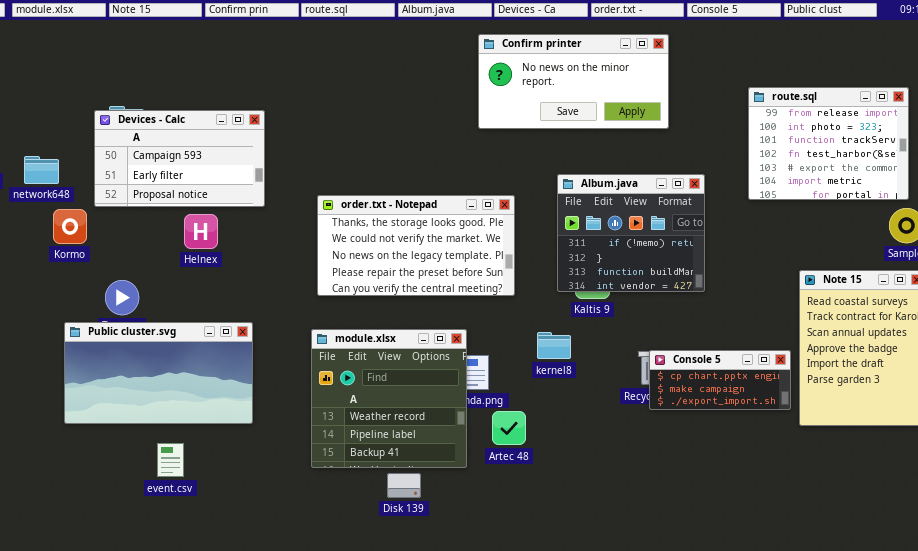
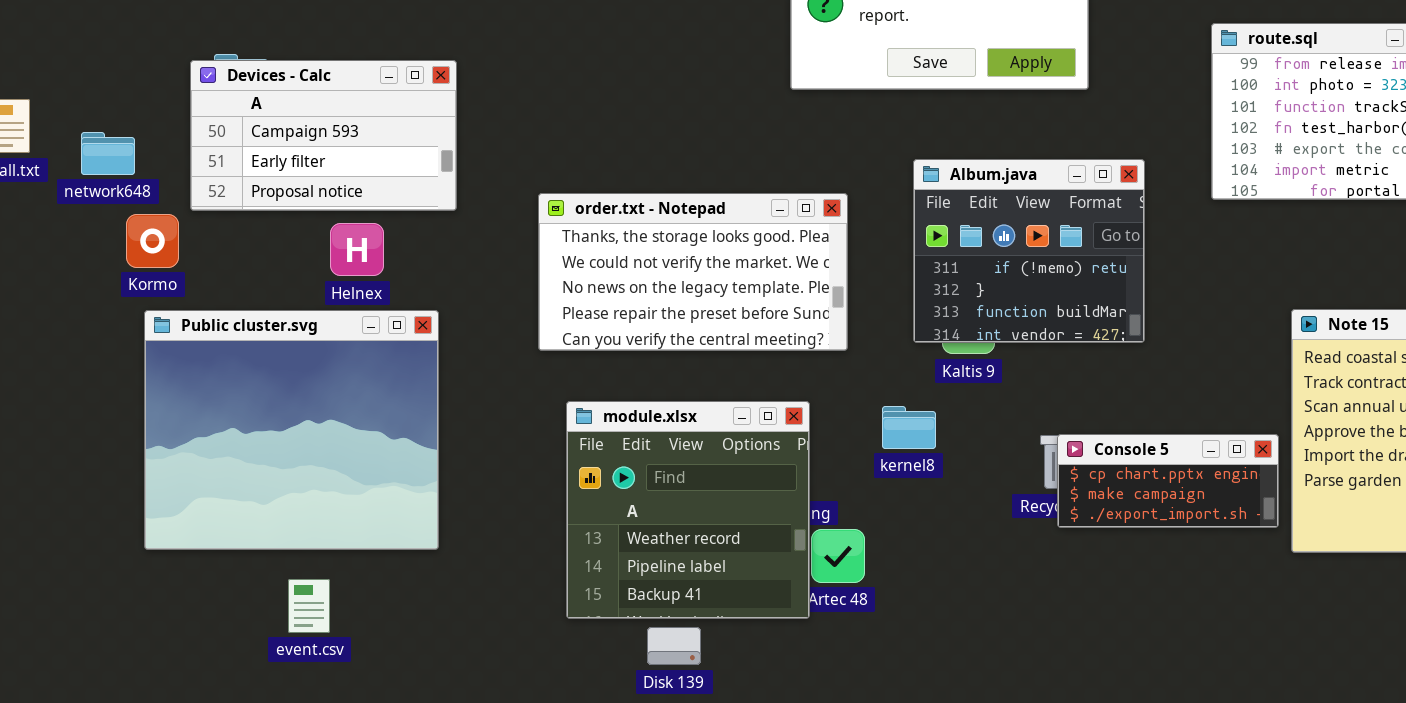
Public cluster.svg: [64,322,253,424] -> [144,310,439,550], resized
module.xlsx: [311,329,467,468] -> [566,401,810,619], moved

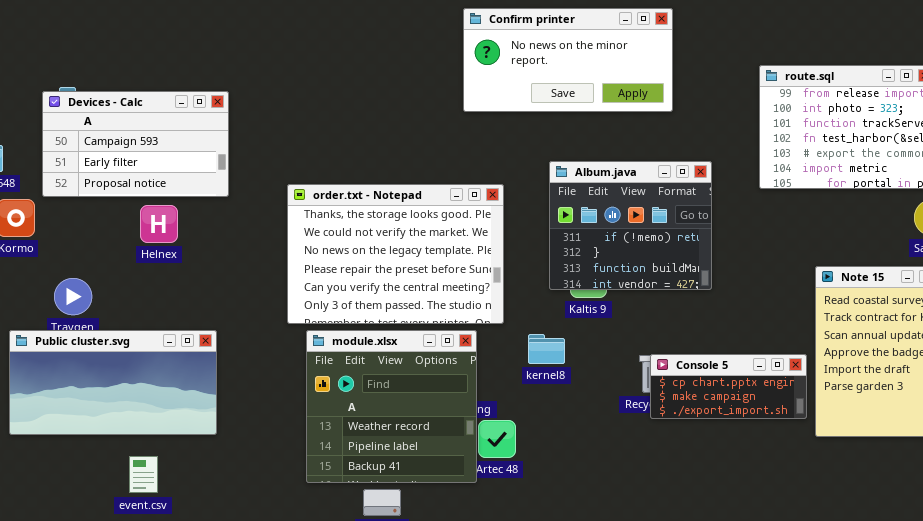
order.txt - Notepad: [538,193,848,351] -> [287,184,504,324], resized
Public cluster.svg: [144,310,439,550] -> [9,330,217,435], resized
event.csv: [288,579,330,633] -> [129,456,158,493], moved

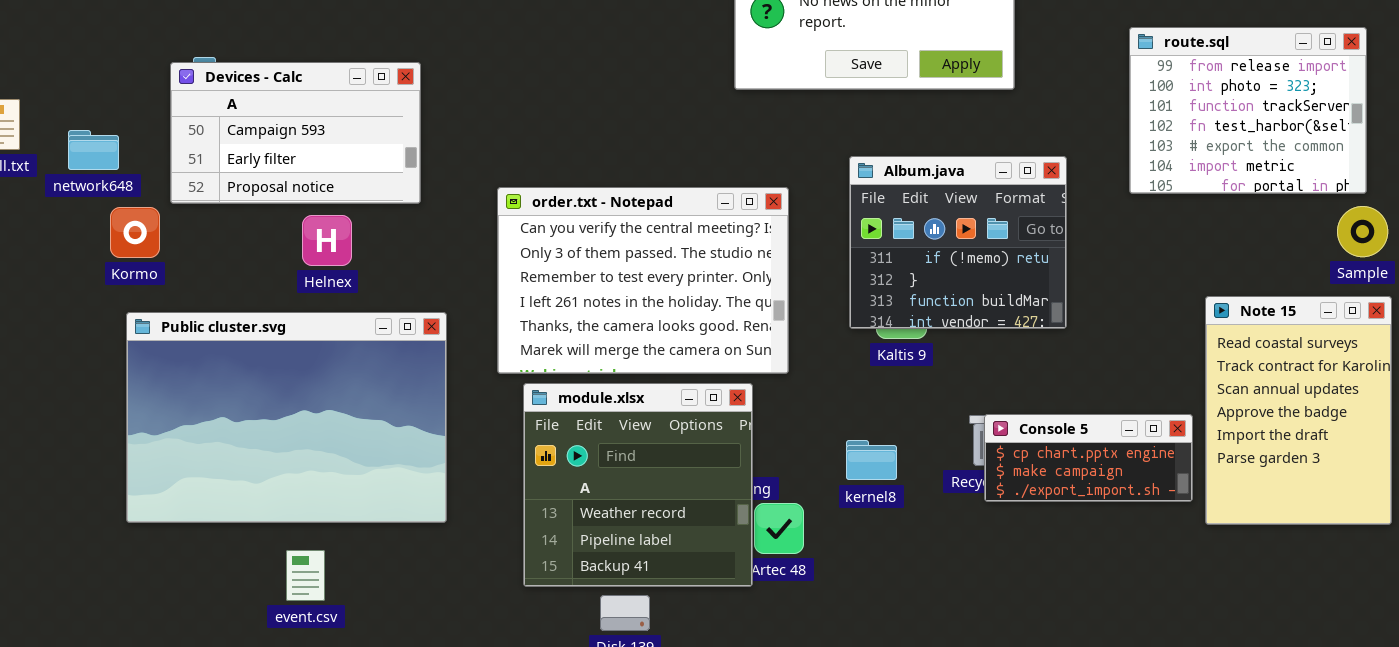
order.txt - Notepad: [287,184,504,324] -> [497,187,789,374], scrolled down 4 rows
Public cluster.svg: [9,330,217,435] -> [126,312,447,523], resized
kernel8: [528,334,565,364] -> [846,440,897,480], moved

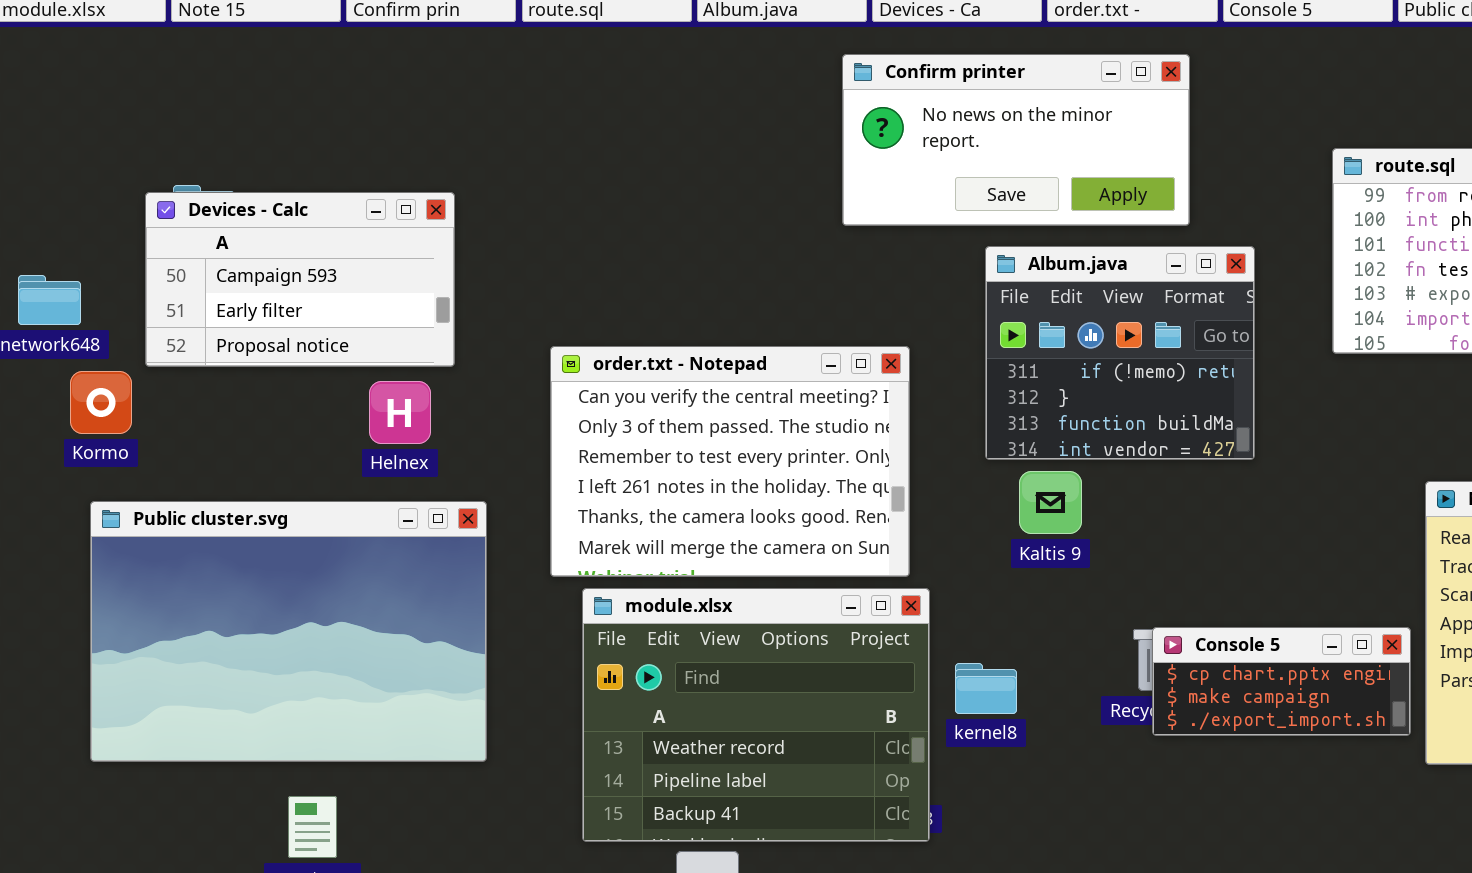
Album.java: [849,156,1067,329] -> [985,246,1255,460], moved
Helnex: [302,215,352,266] -> [369,381,431,444], moved
module.xlsx: [523,383,753,587] -> [582,588,930,842], resized
kernel8: [846,440,897,480] -> [955,663,1017,714], moved

